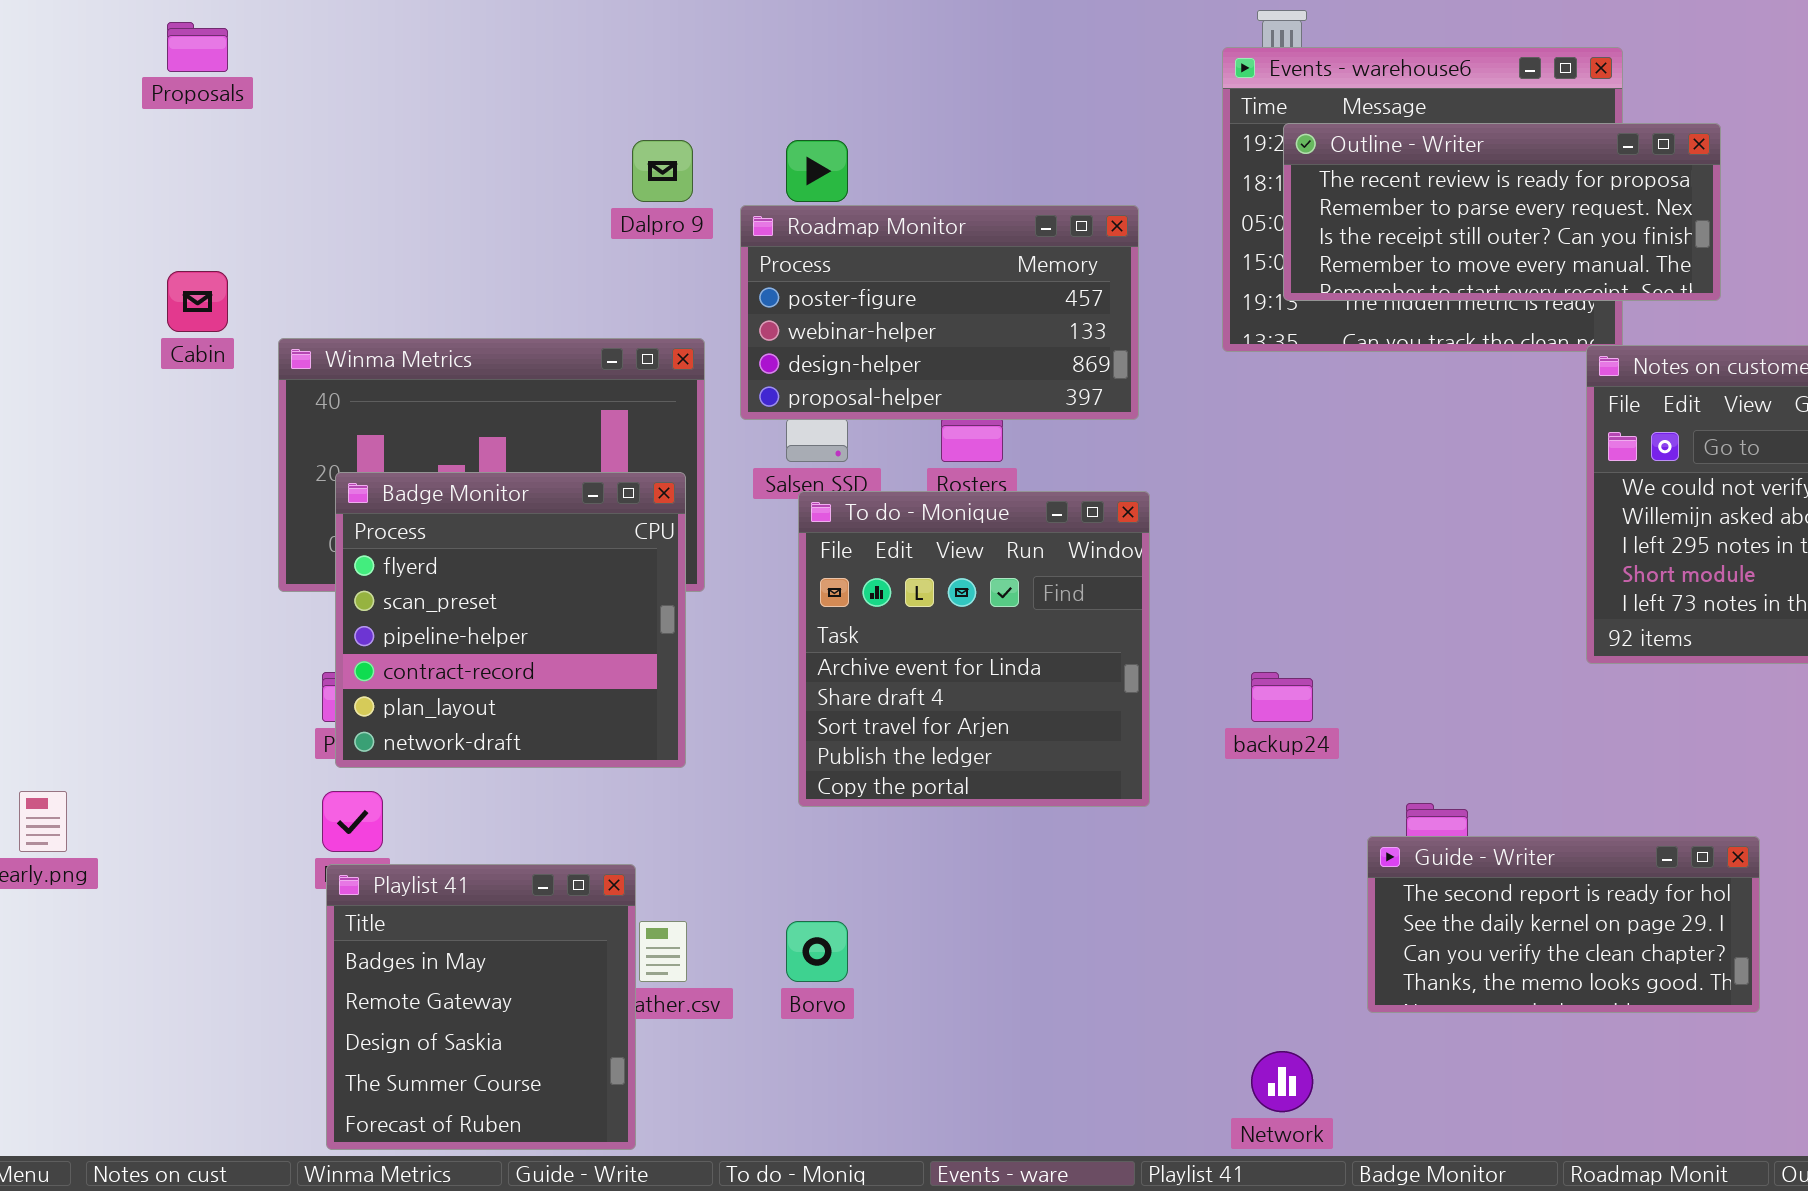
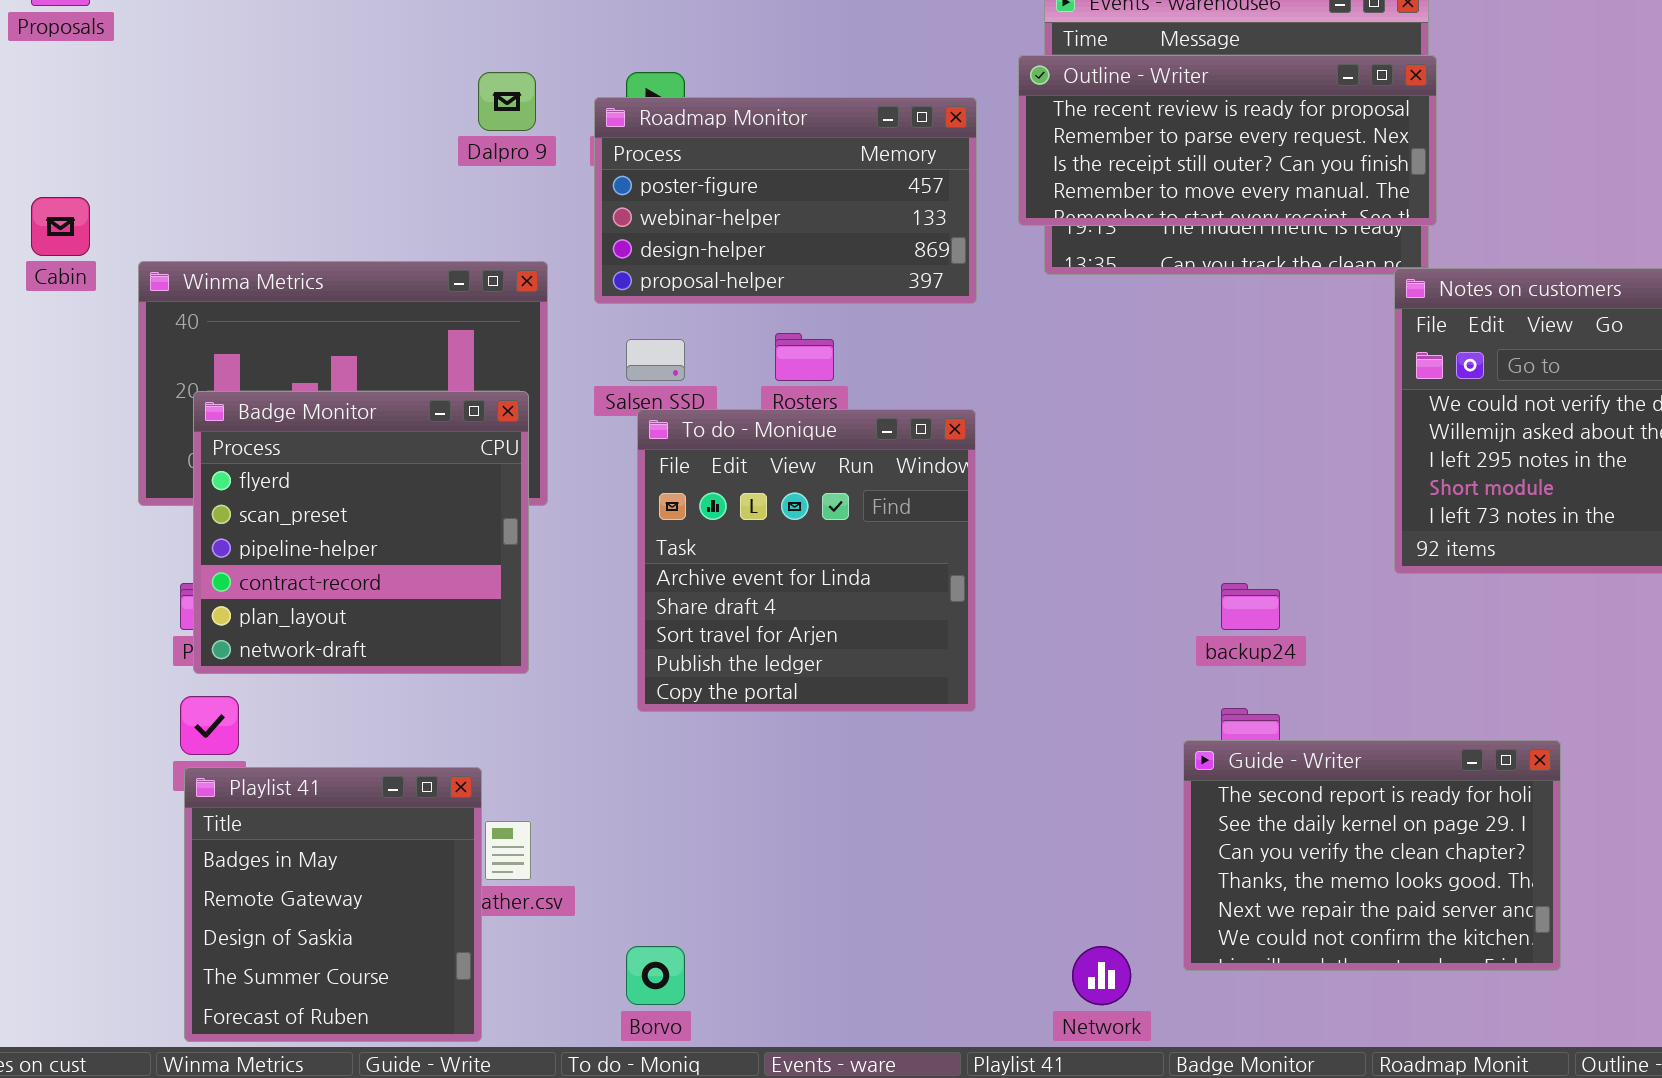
Outline - Writer: [1283,123,1721,301] -> [1018,55,1437,226], moved
Roadmap Monitor: [740,205,1139,420] -> [594,97,977,304], moved
backup24: [1251,672,1313,722] -> [1221,583,1280,630], moved
Guide - Writer: [1367,836,1760,1013] -> [1183,740,1561,971], resized
Borvo: [786,921,848,982] -> [626,946,685,1005], moved

